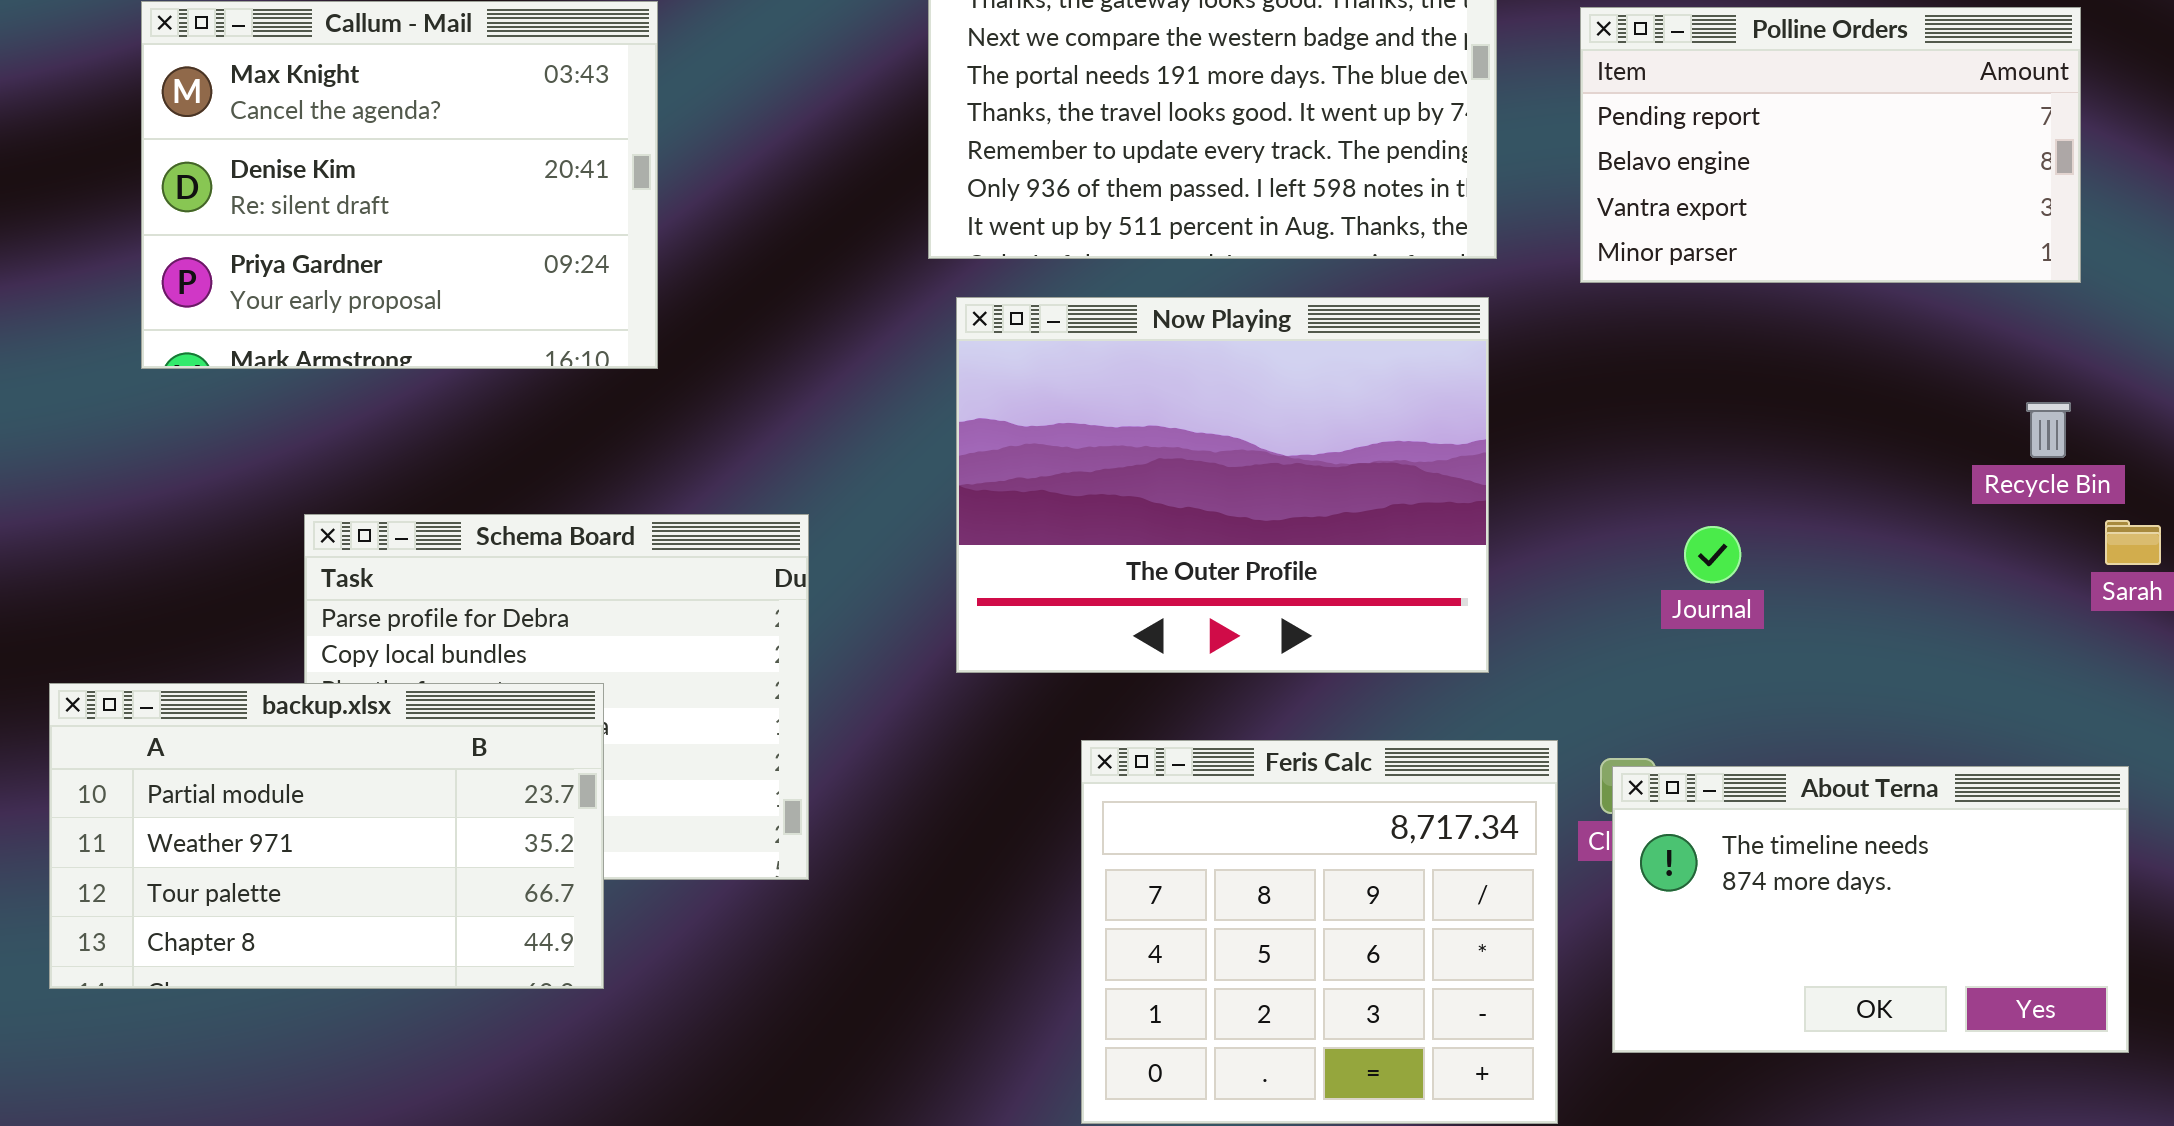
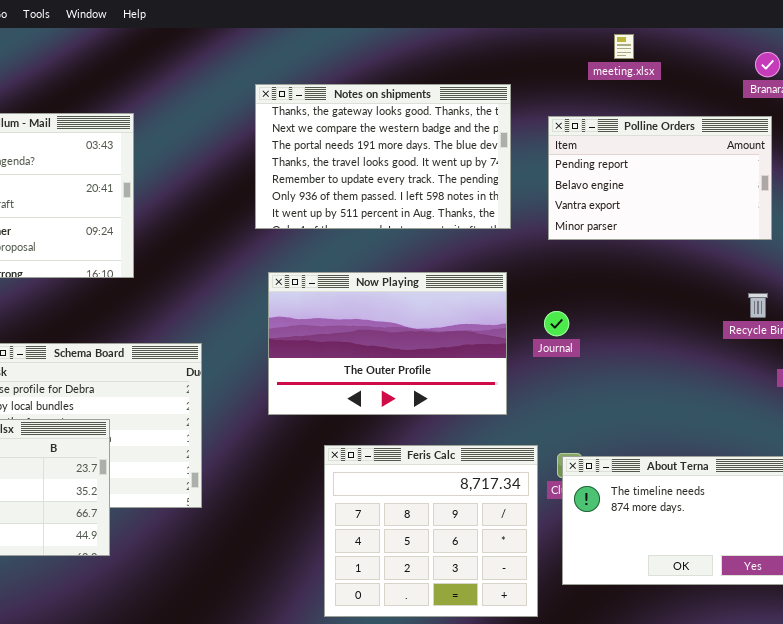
Now Playing: [956,297,1489,673] -> [268,272,507,415], resized
Journal: [1684,526,1741,583] -> [544,311,569,336], moved

